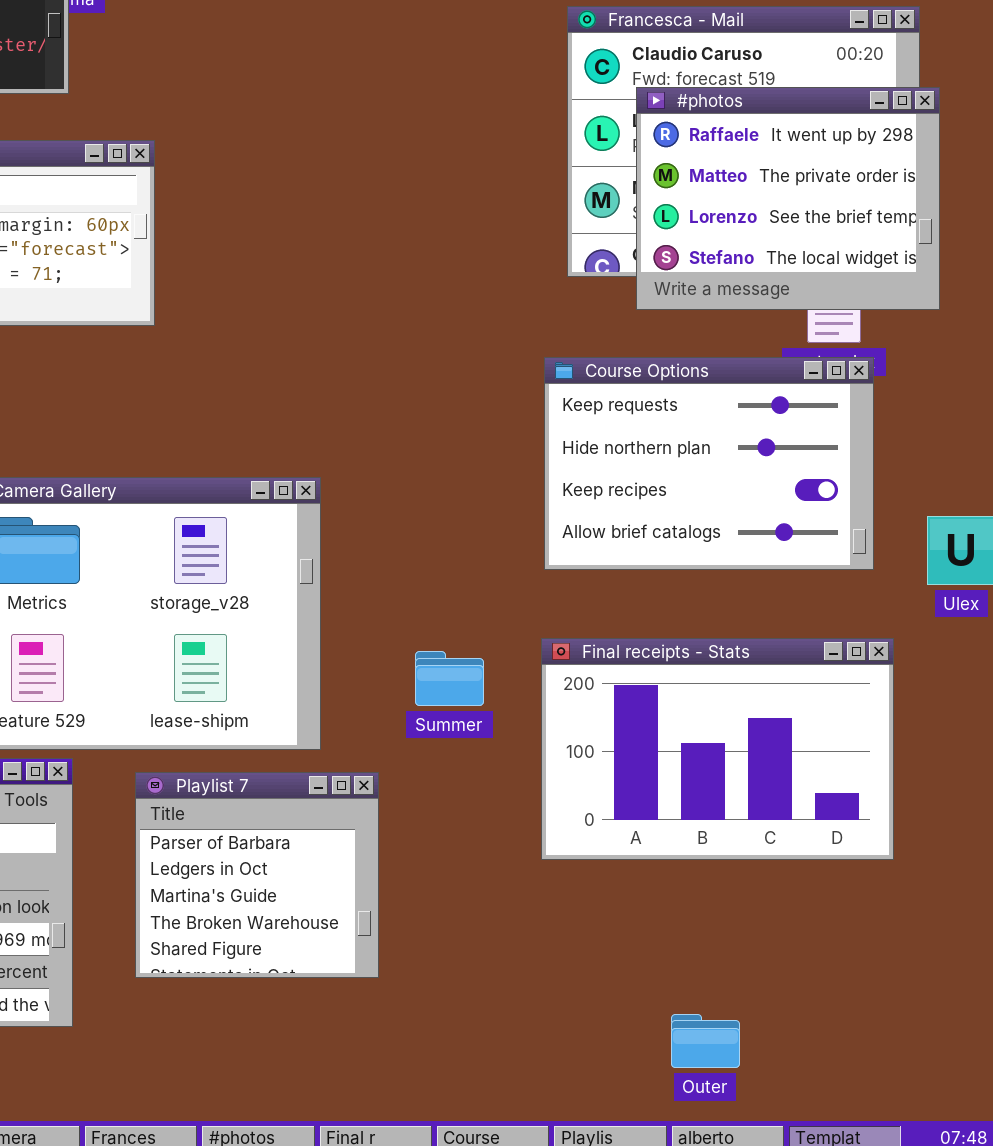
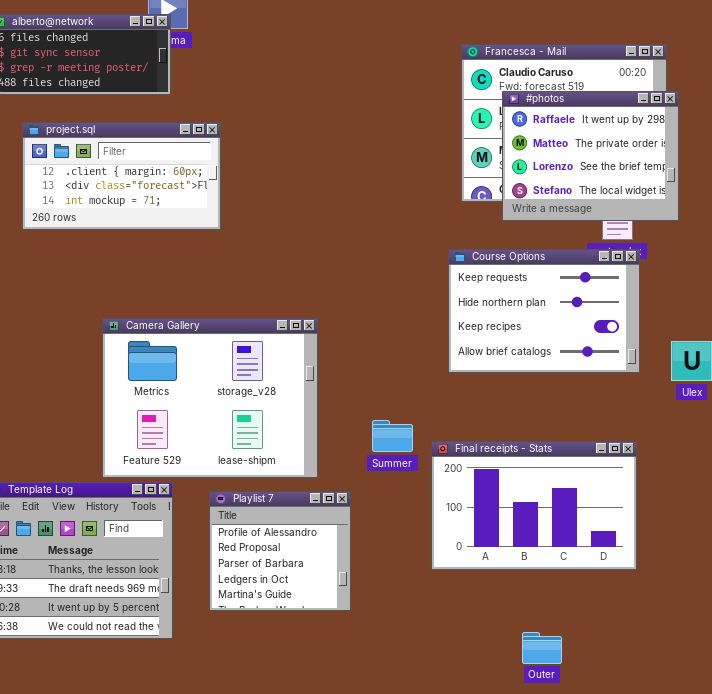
Final receipts - Stats: [541,638,894,860] -> [431,441,637,570], moved
Playlist 7: [135,772,379,978] -> [209,491,351,611], scrolled up 2 rows

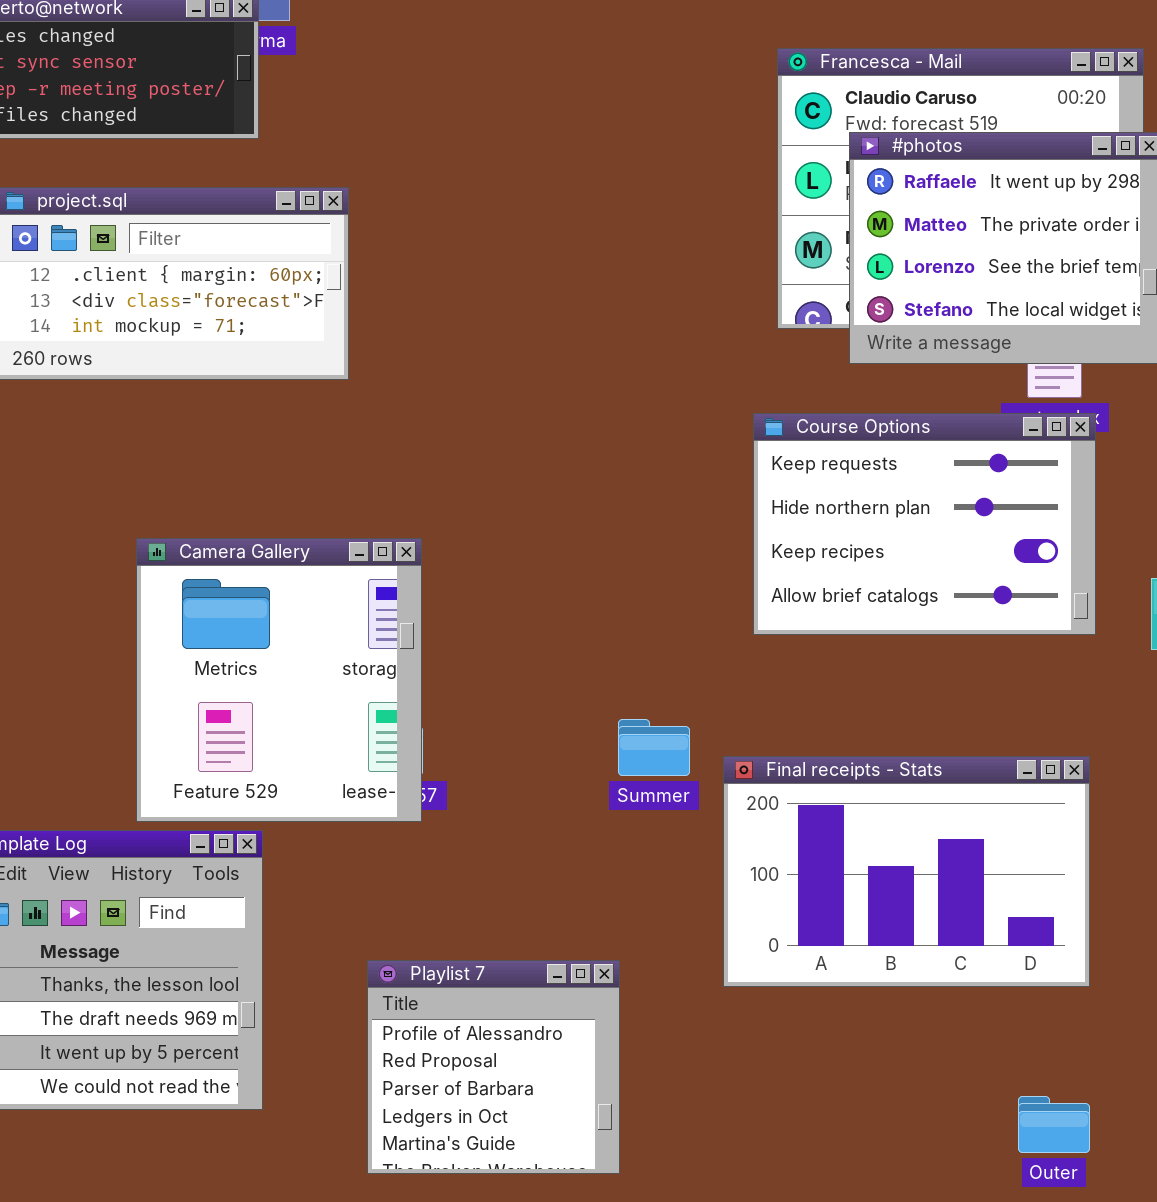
Camera Gallery: [102,318,318,478] -> [136,538,422,822], resized
Playlist 7: [209,491,351,611] -> [367,960,620,1174], moved
Outer: [522,632,562,664] -> [1018,1096,1090,1153], moved

